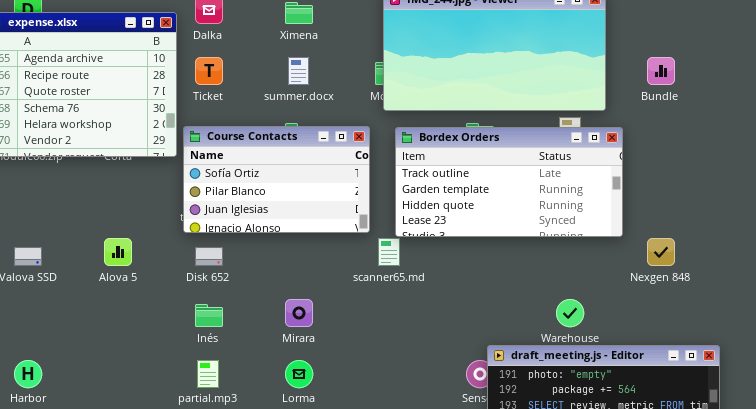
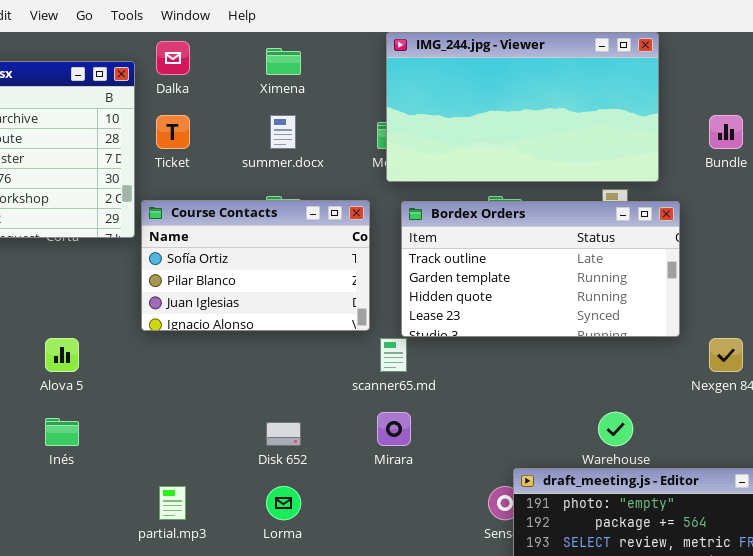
Disk 652: [195,247,223,266] -> [266,422,301,446], moved
Mirara: [285,299,313,327] -> [377,412,411,446], moved
Inés: [195,304,223,327] -> [45,418,79,446], moved

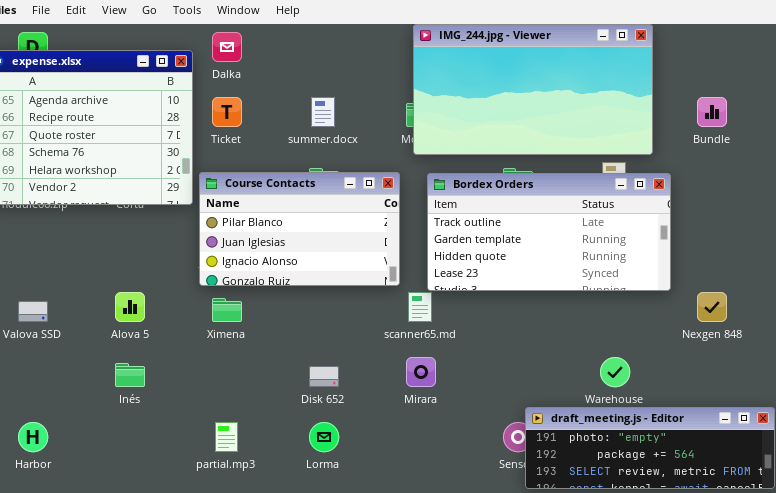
Ximena: [266,48,301,75] -> [212,298,242,322], moved
Course Contacts: [141,200,370,331] -> [199,172,400,286], scrolled down 1 row

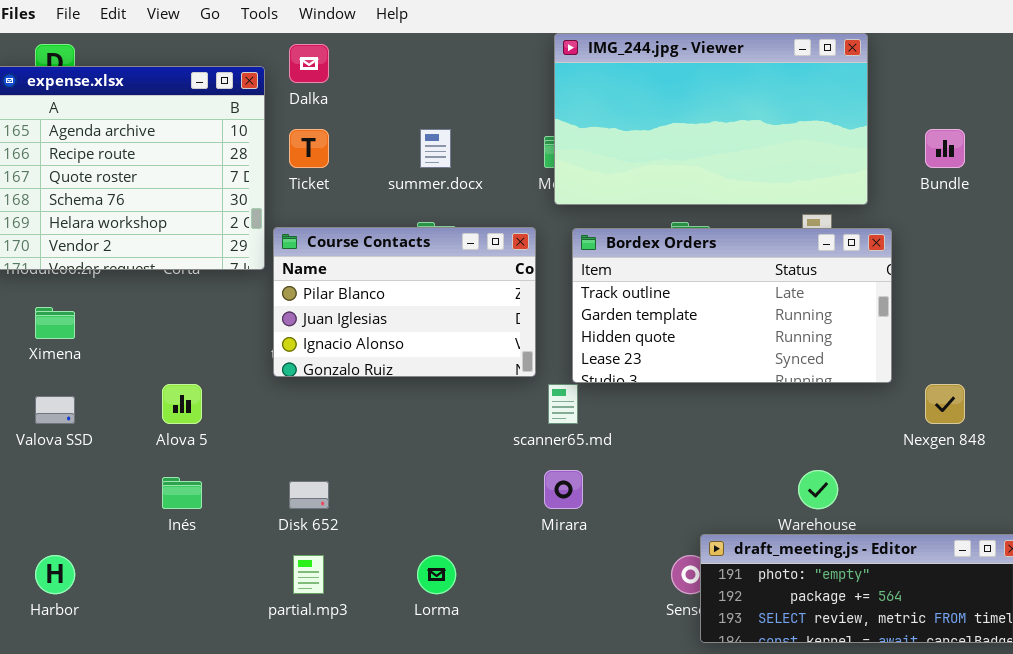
Ximena: [212,298,242,322] -> [35,307,75,339], moved
Disk 652: [309,366,339,387] -> [289,481,329,509], moved

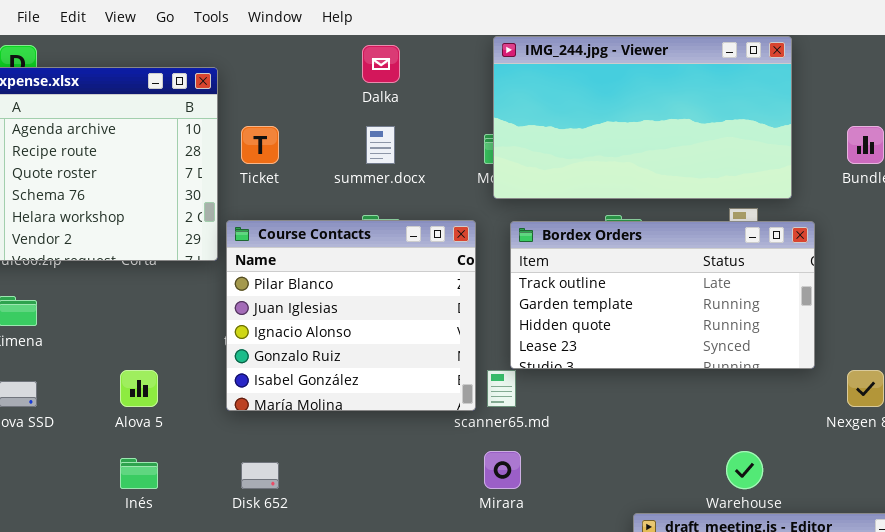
Dalka: [289,44,329,83] -> [362,45,400,83], moved
Course Contacts: [273,227,536,377] -> [226,220,476,411], resized

